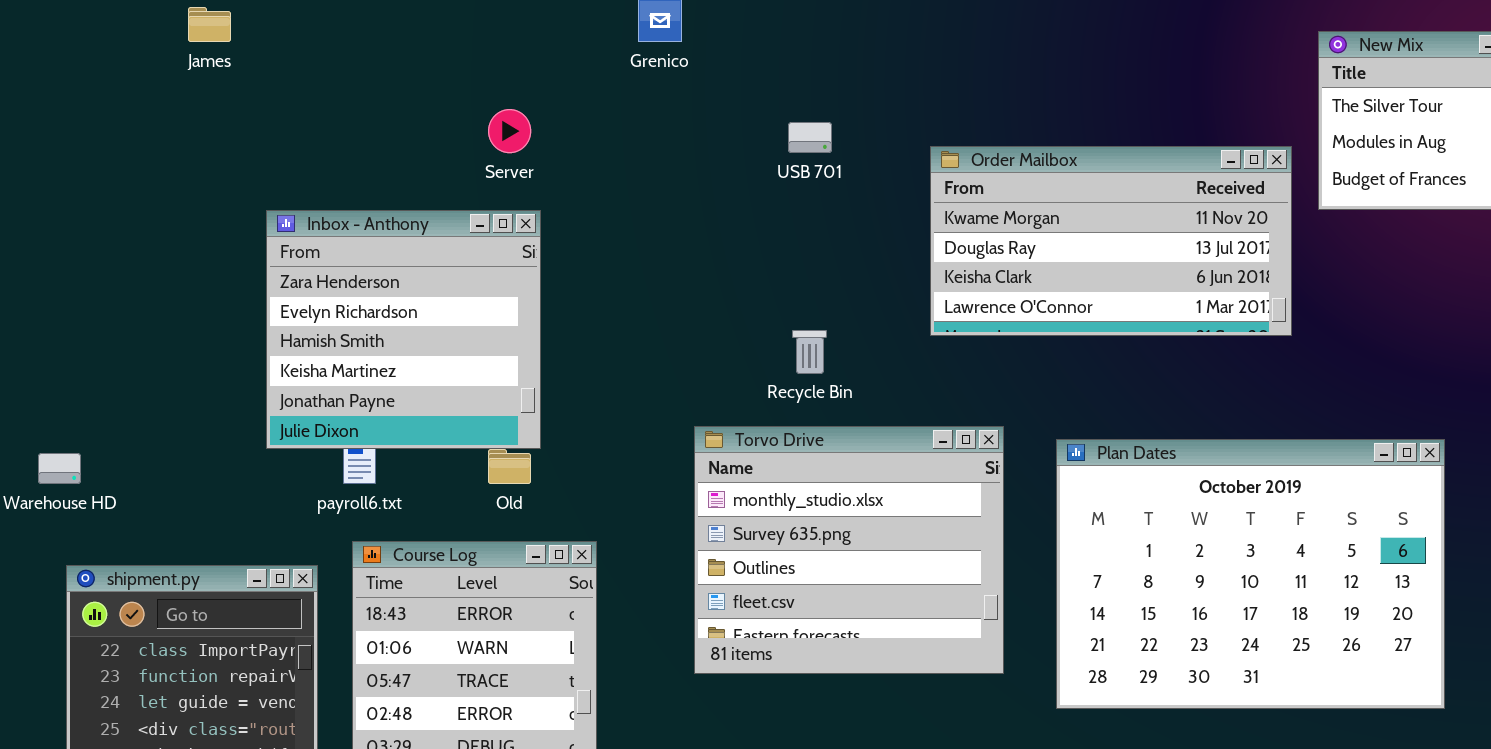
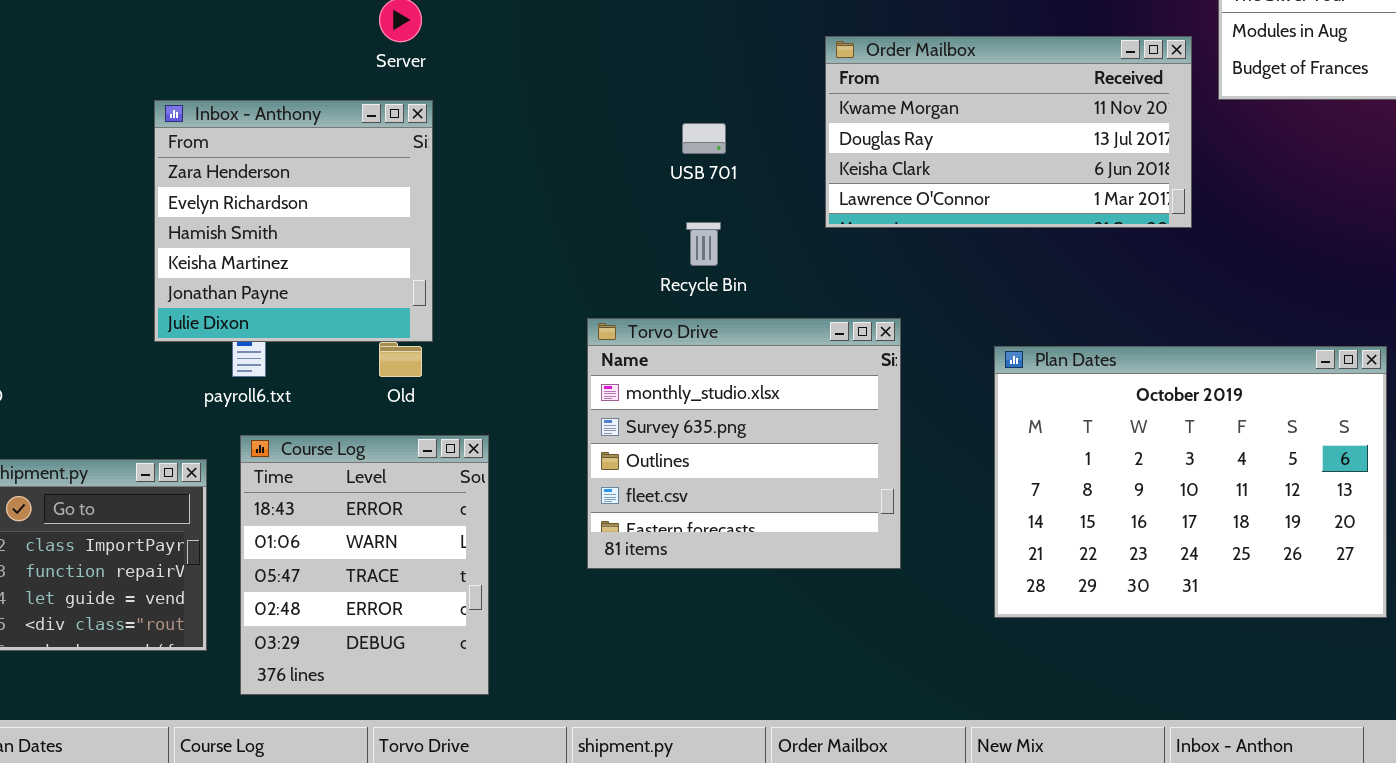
USB 701: [788,122,832,153] -> [682,123,726,154], moved
Plan Dates: [1056,439,1445,709] -> [994,346,1387,618], moved

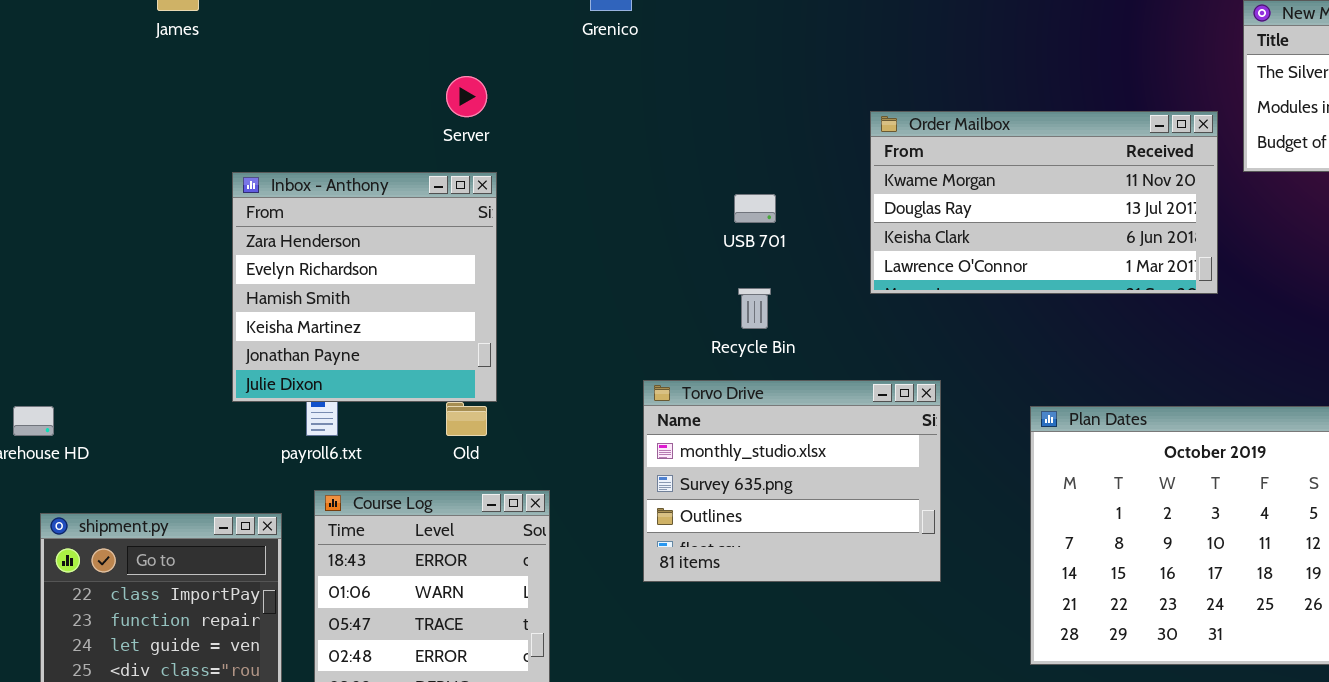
Torvo Drive: [587,318,901,569] -> [643,380,941,582], resized

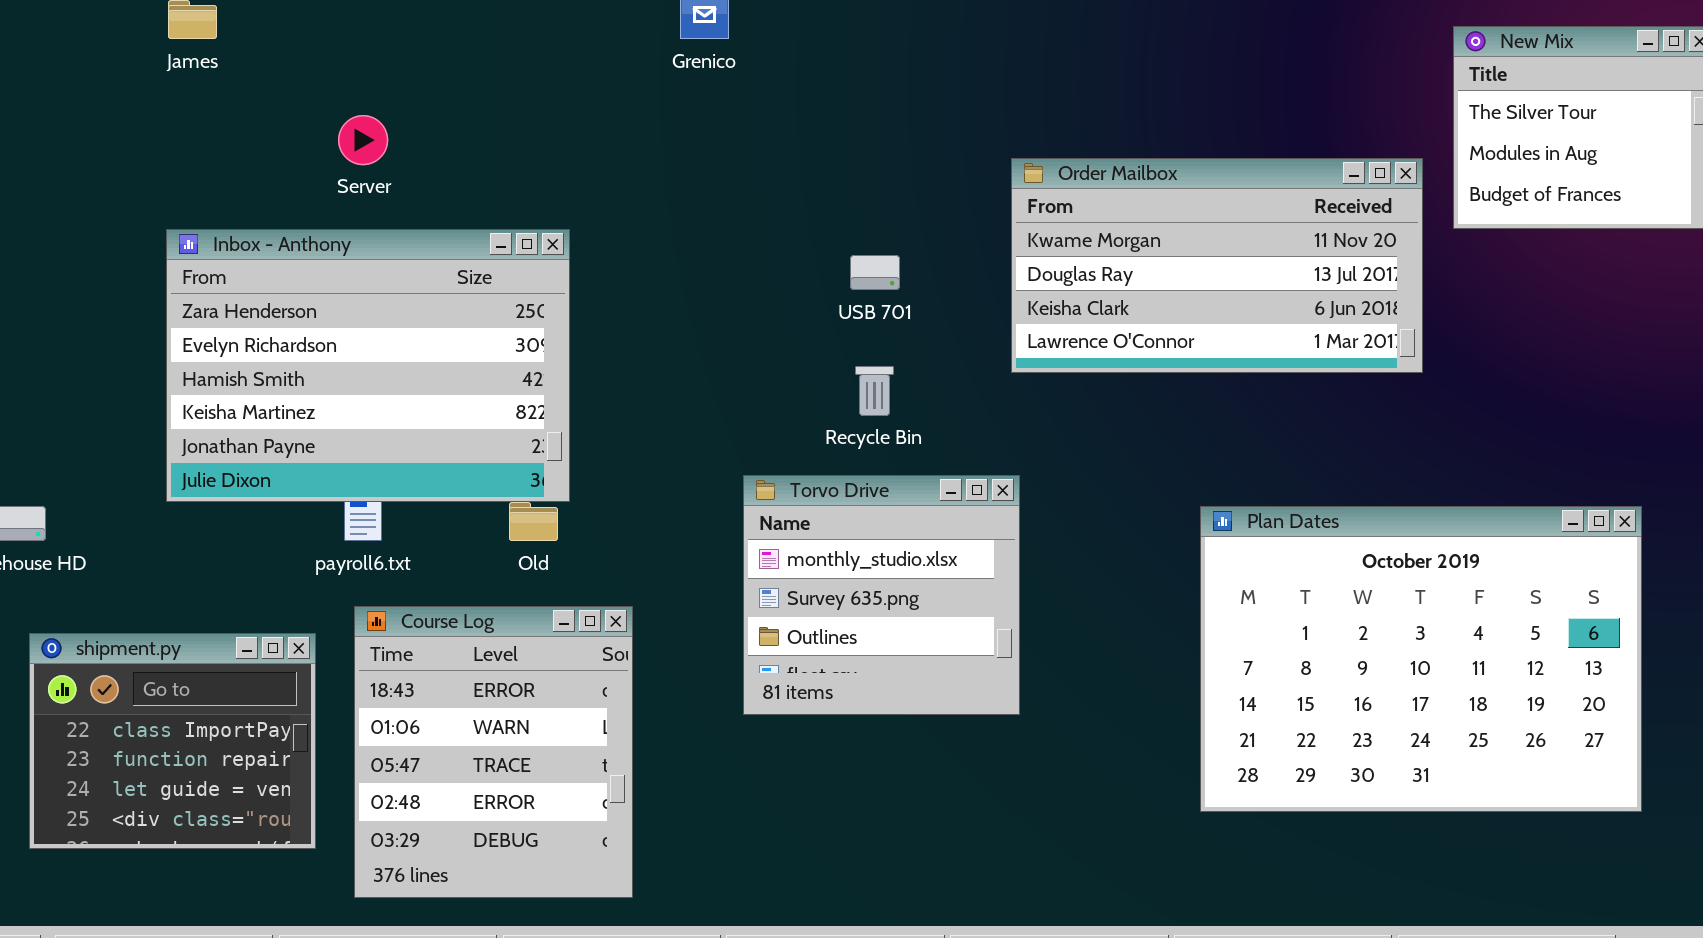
Server: [446,76,487,117] -> [338,115,388,165], moved
Inbox - Anthony: [232,172,497,402] -> [166,229,570,502], resized
Torvo Drive: [643,380,941,582] -> [743,475,1020,715], resized

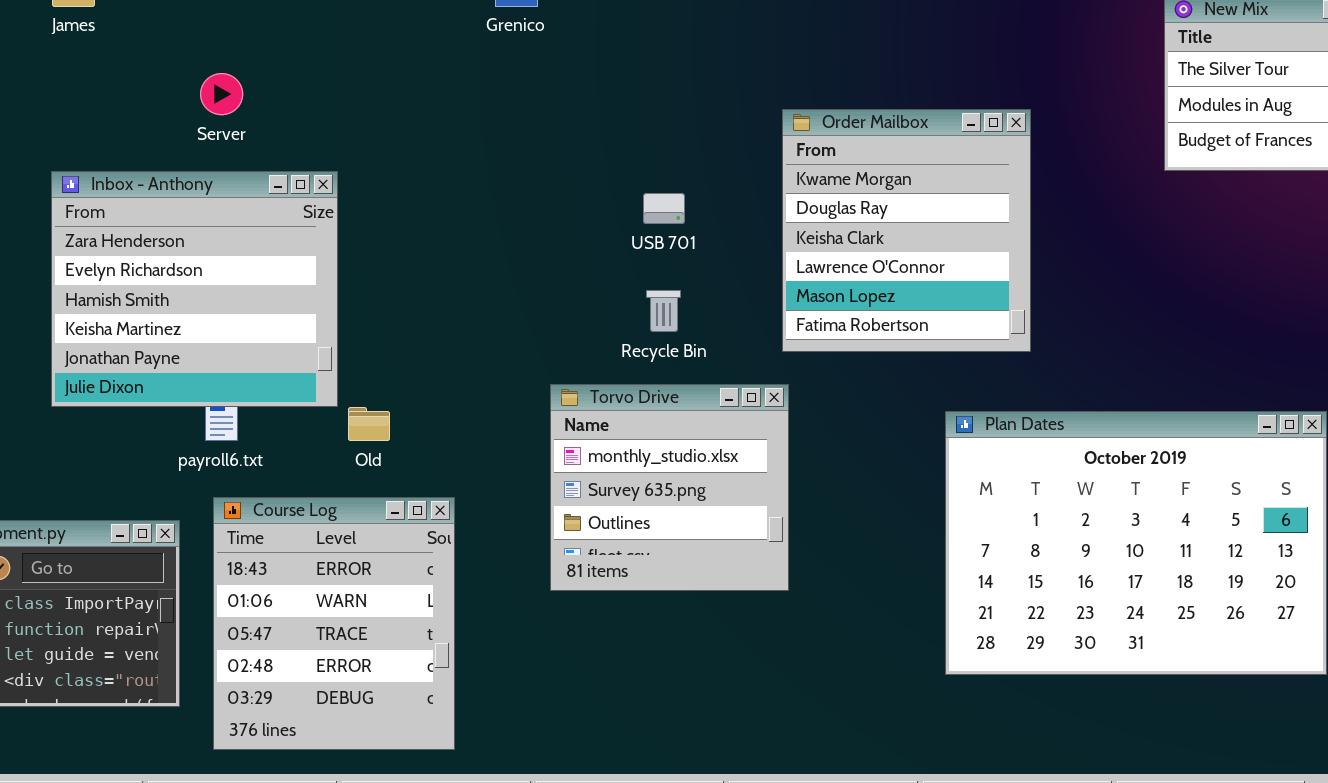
Order Mailbox: [1011,158,1423,373] -> [782,109,1031,352], resized
Inbox - Anthony: [166,229,570,502] -> [51,171,338,407], resized

